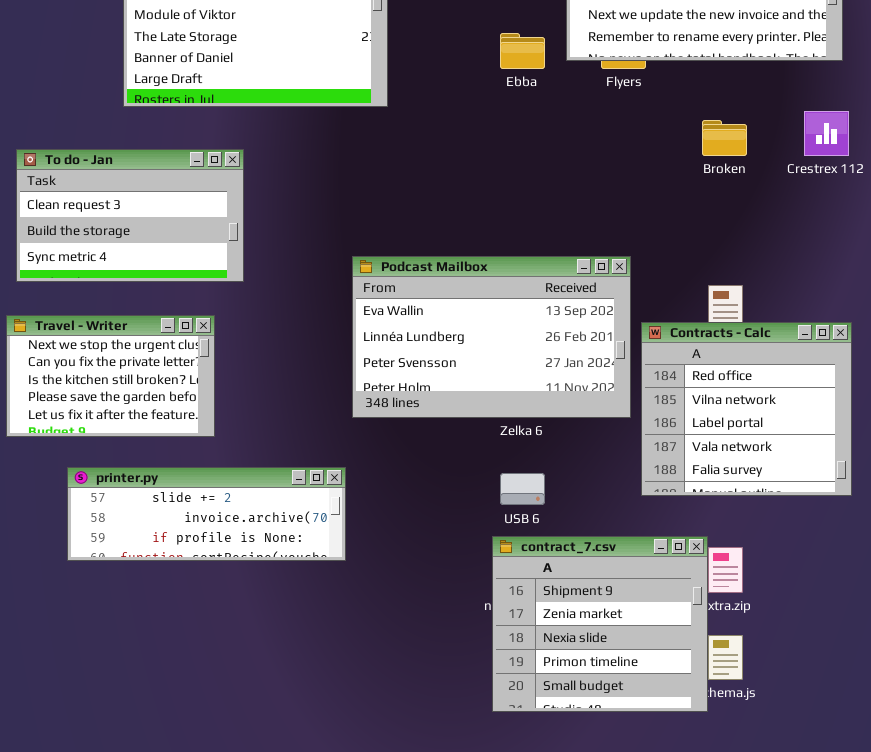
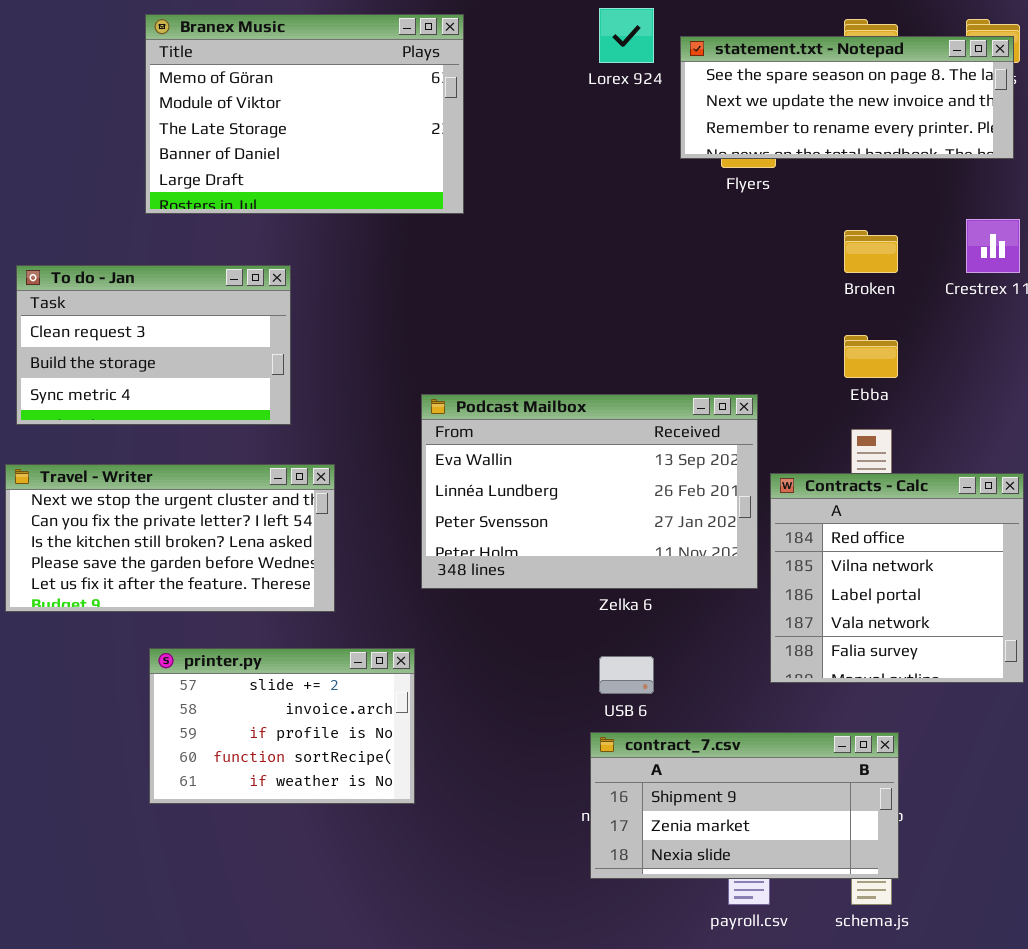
Ebba: [500,33,545,69] -> [844,335,898,378], moved
Travel - Writer: [6,315,215,437] -> [5,464,335,612], resized
printer.py: [67,467,346,561] -> [149,648,415,804], resized
contract_7.csv: [492,536,708,712] -> [590,732,899,879], resized

